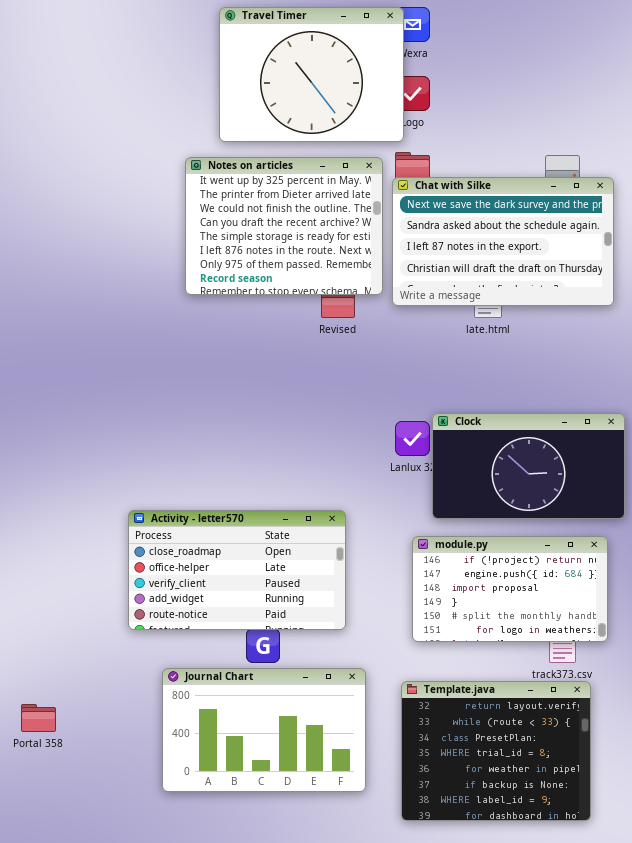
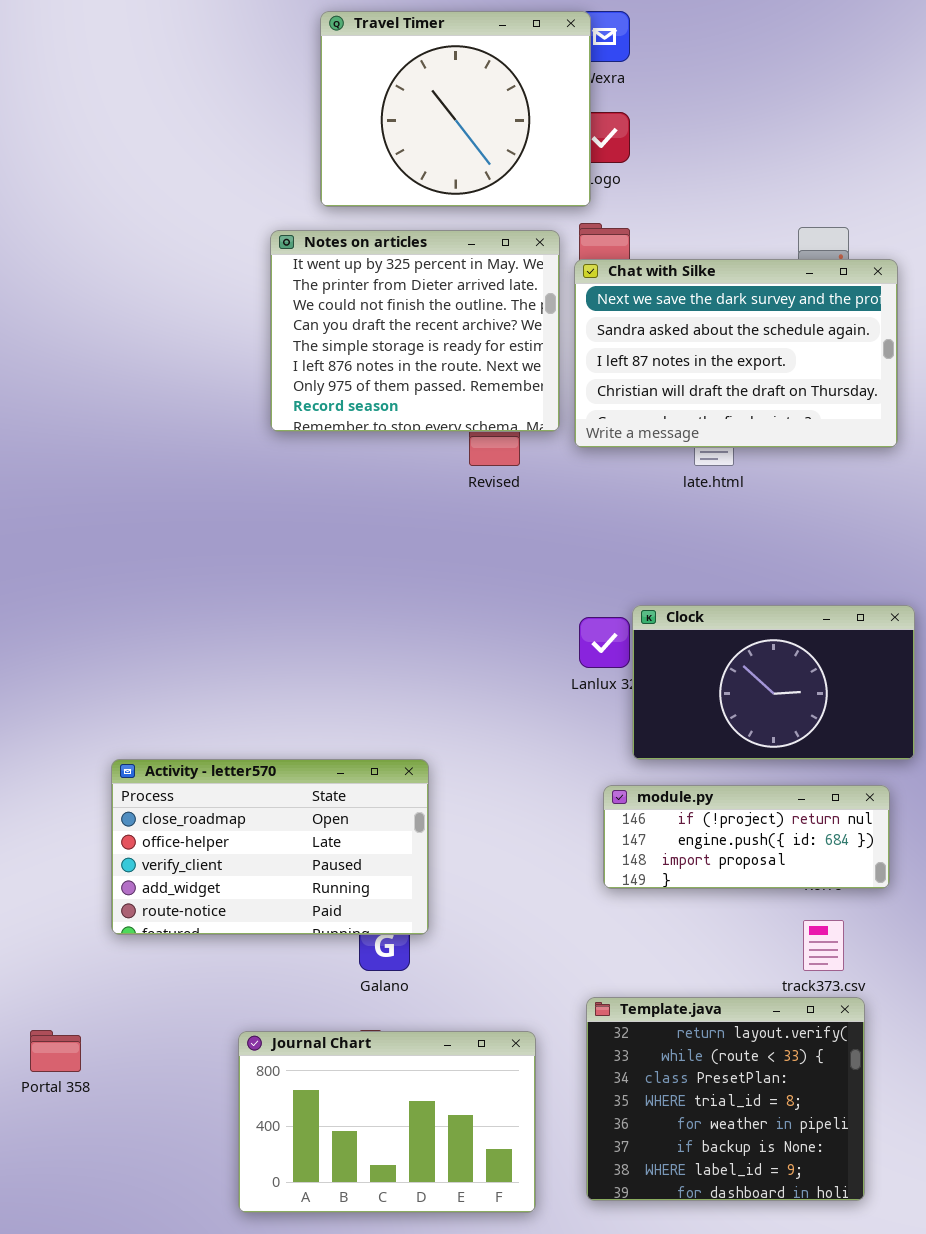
Activity - letter570: [128,510,346,630] -> [111,759,429,935], moved
module.py: [412,536,608,642] -> [603,785,890,889], resized
Journal Chart: [162,668,366,792] -> [238,1031,536,1213], moved

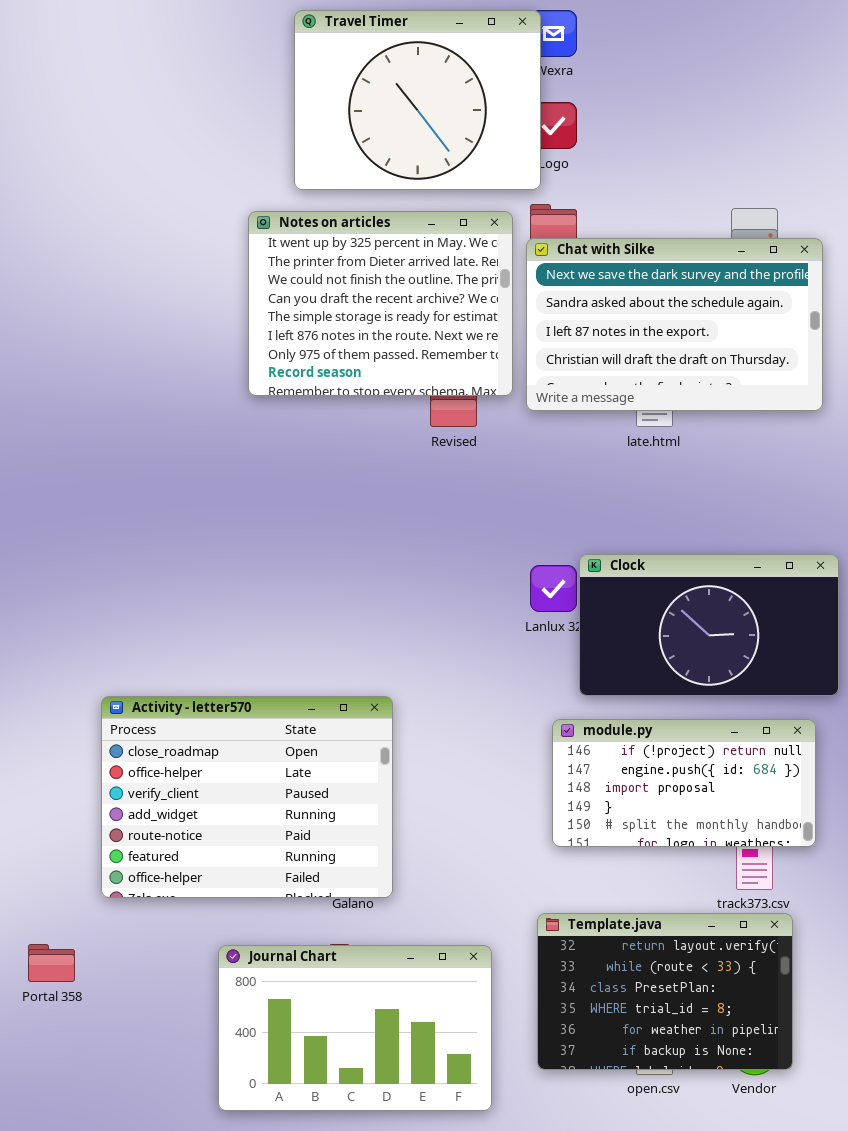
Activity - letter570: [111,759,429,935] -> [101,696,393,898], resized
module.py: [603,785,890,889] -> [552,719,816,847], resized
Template.java: [586,997,865,1201] -> [537,913,793,1070], resized

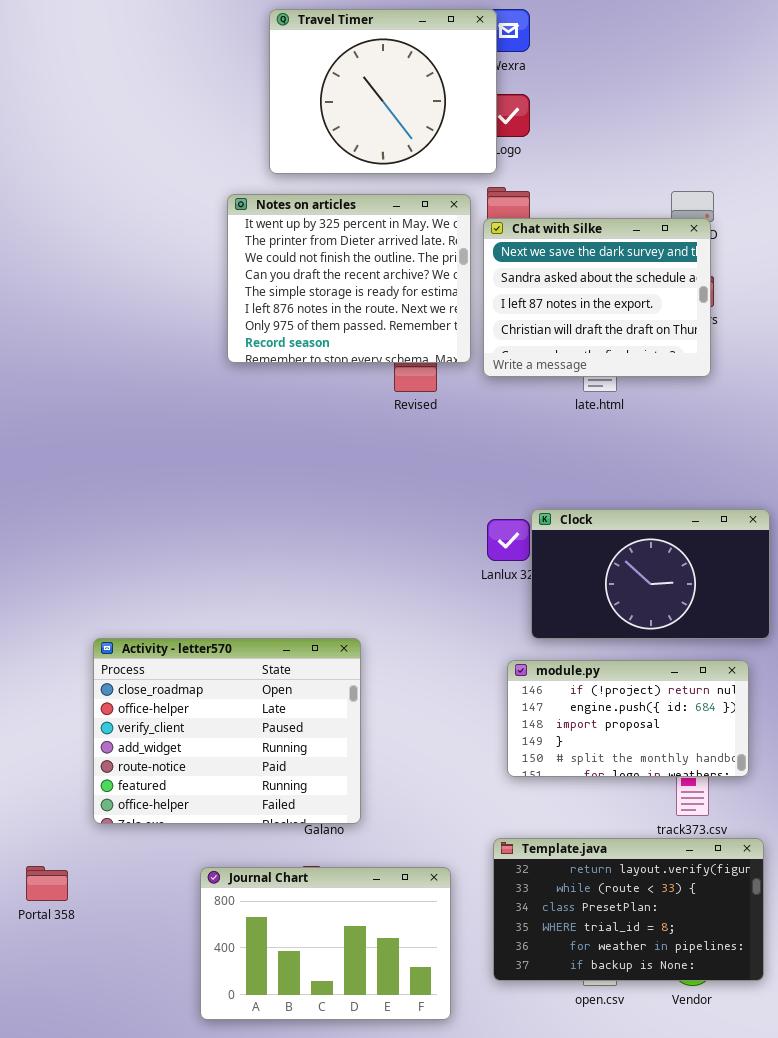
Chat with Silke: [526,238,823,411] -> [483,218,711,377], resized
Template.java: [537,913,793,1070] -> [493,838,764,981], resized

